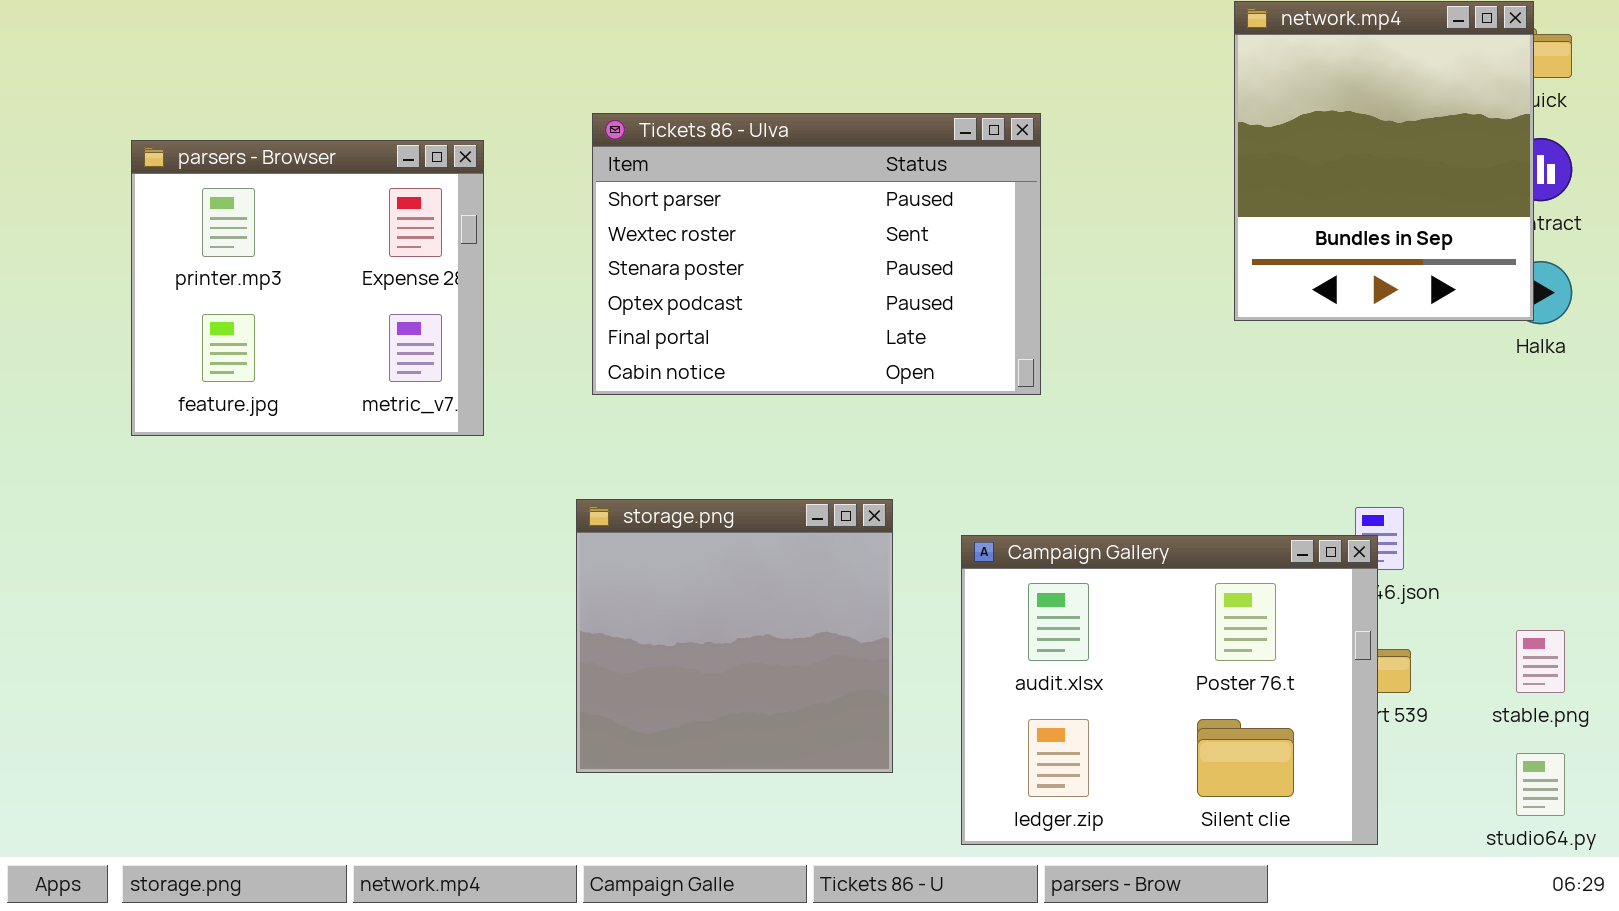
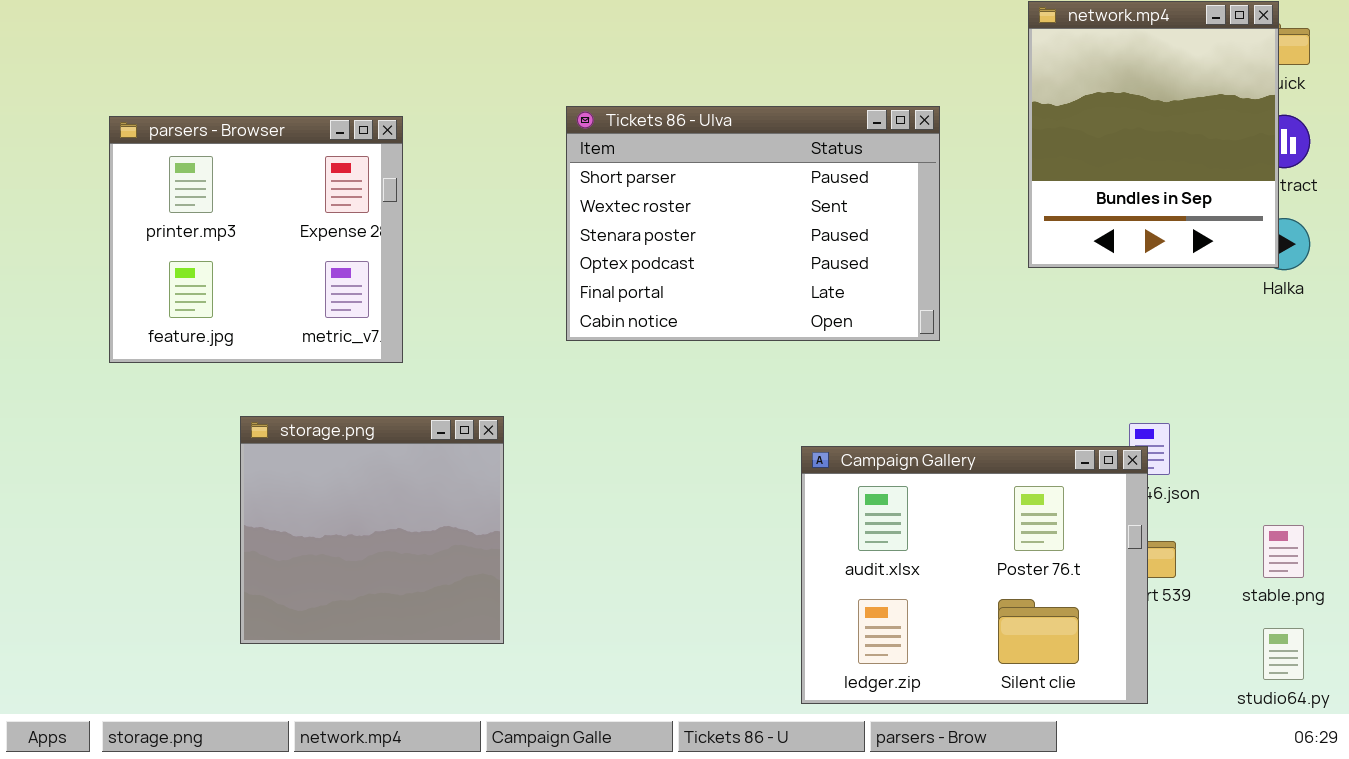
Tickets 86 - Ulva: [592,113,1041,395] -> [566,106,940,341], moved
storage.png: [576,499,893,773] -> [240,416,504,644], moved

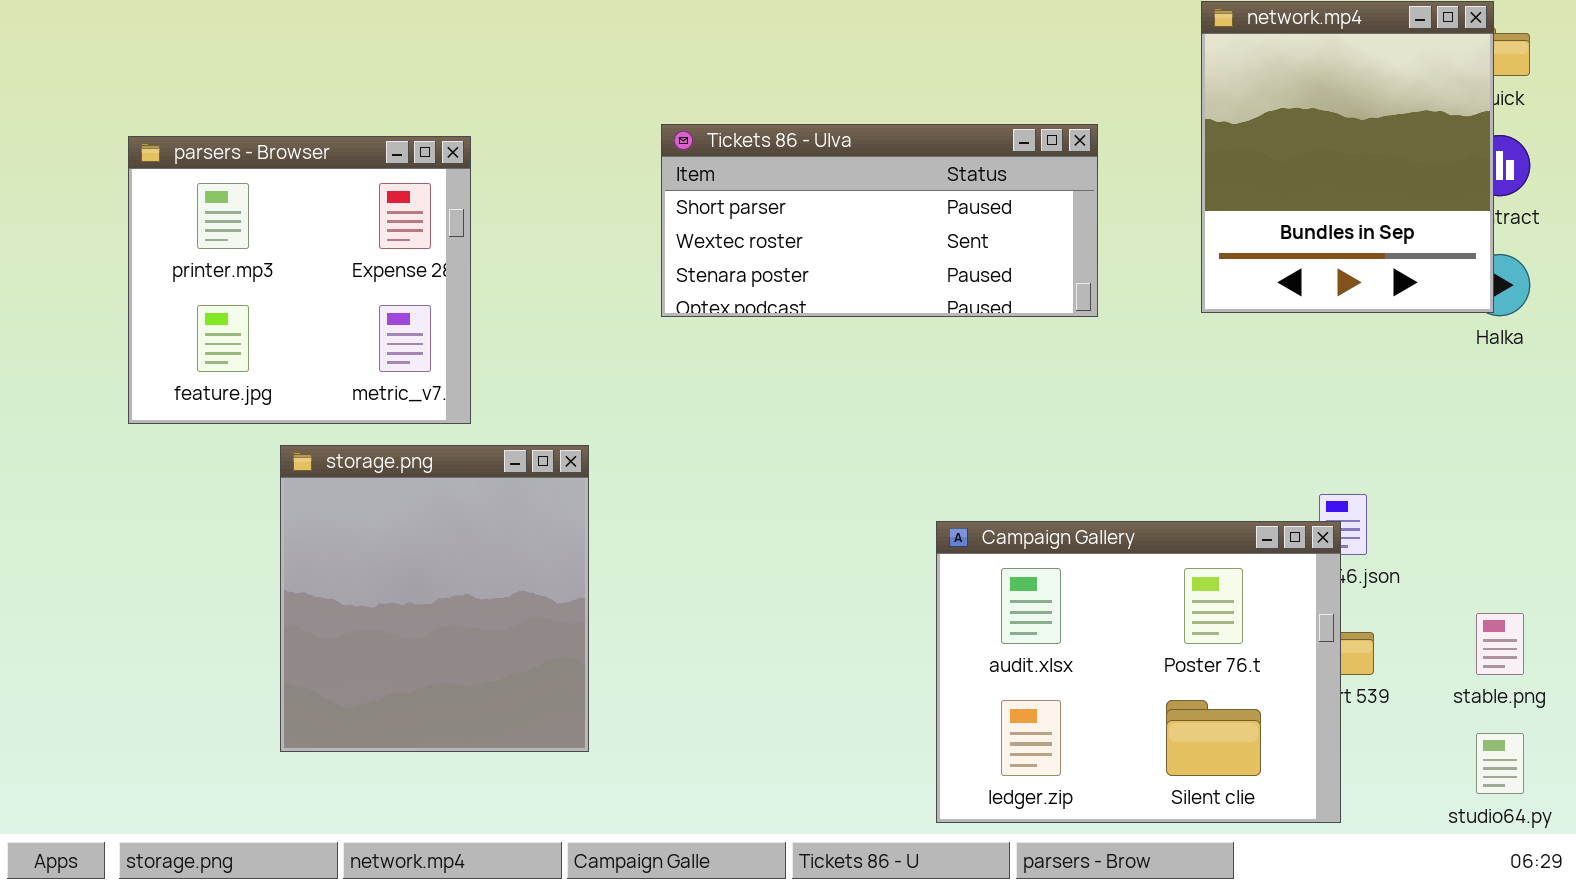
Tickets 86 - Ulva: [566,106,940,341] -> [661,124,1098,317], resized
storage.png: [240,416,504,644] -> [280,445,589,752], resized

